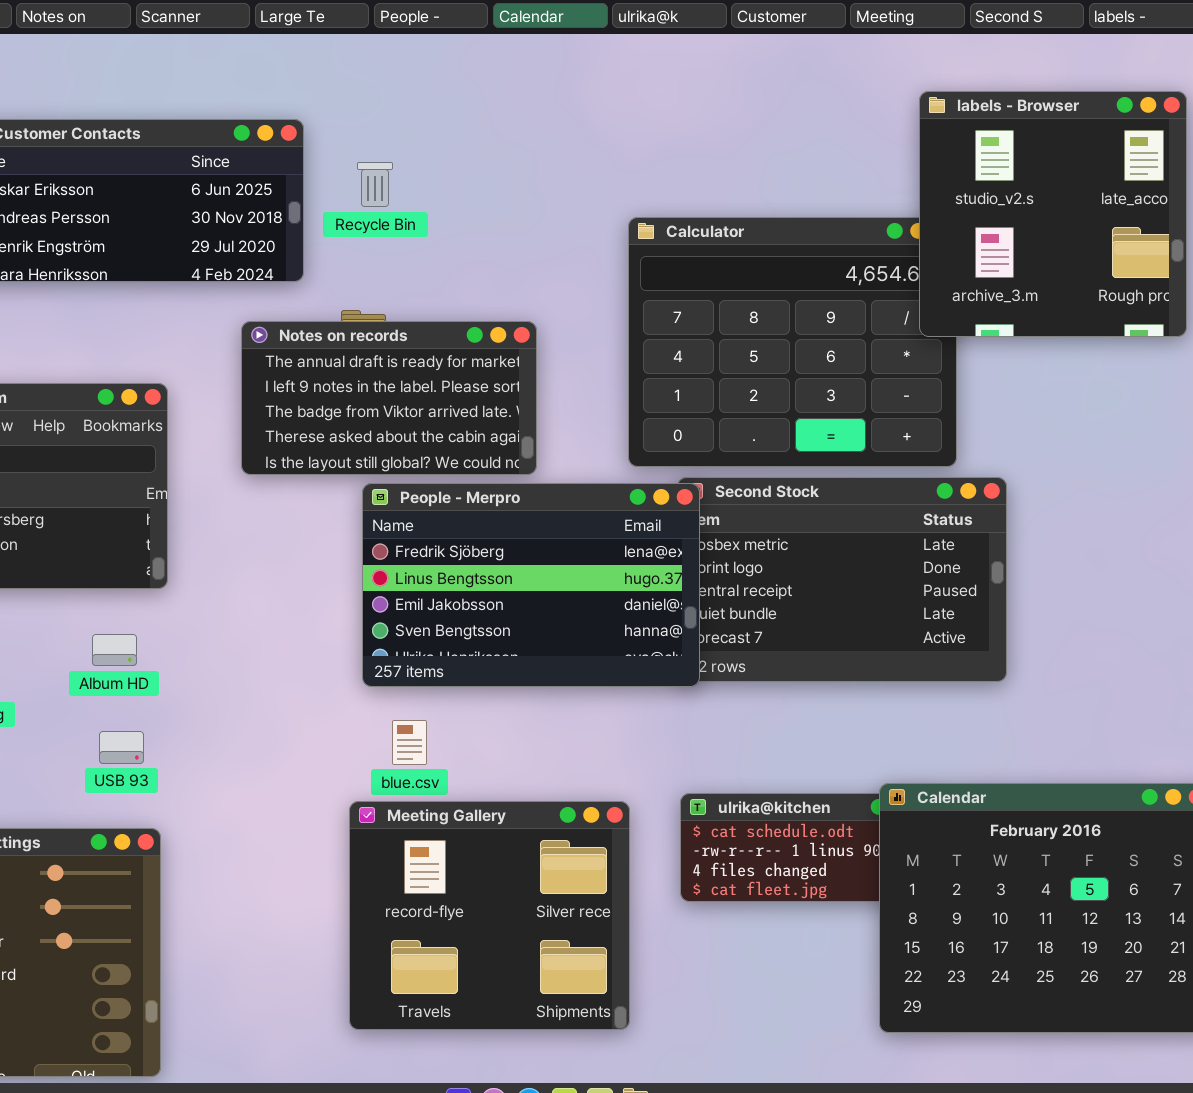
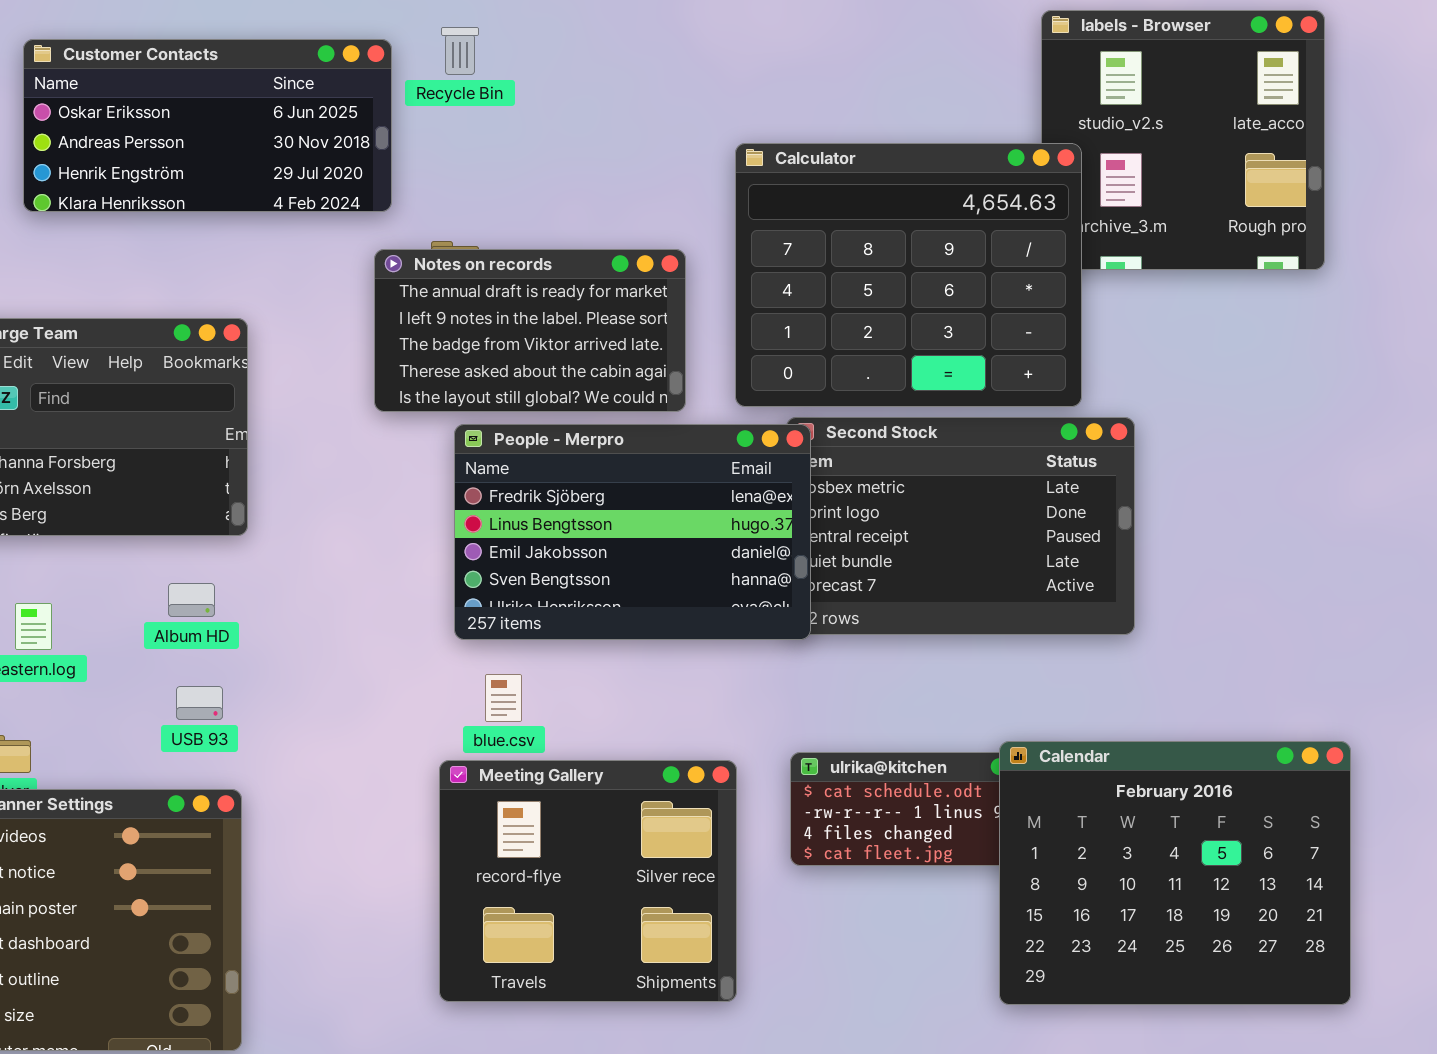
Recycle Bin: [357,162,393,207] -> [441,27,479,75], moved
Calculator: [628,217,957,467] -> [735,143,1082,407], raised
Notes on records: [241,321,537,475] -> [374,249,686,412], moved

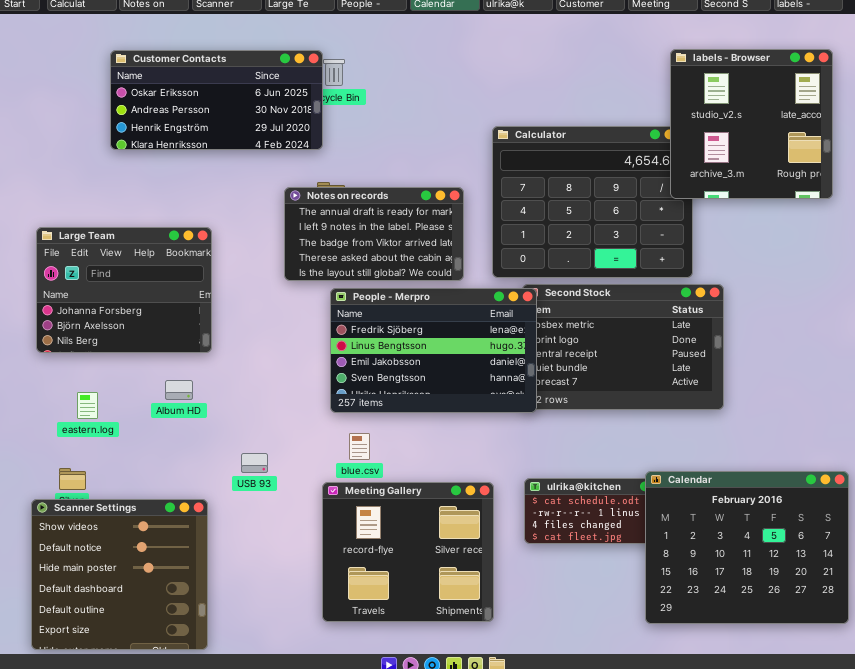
labels - Browser: [1041,10,1325,270] -> [670,49,833,199], raised
Customer Contacts: [23,39,392,212] -> [110,50,323,150], moved
USB 93: [176,686,223,720] -> [241,453,268,473], moved

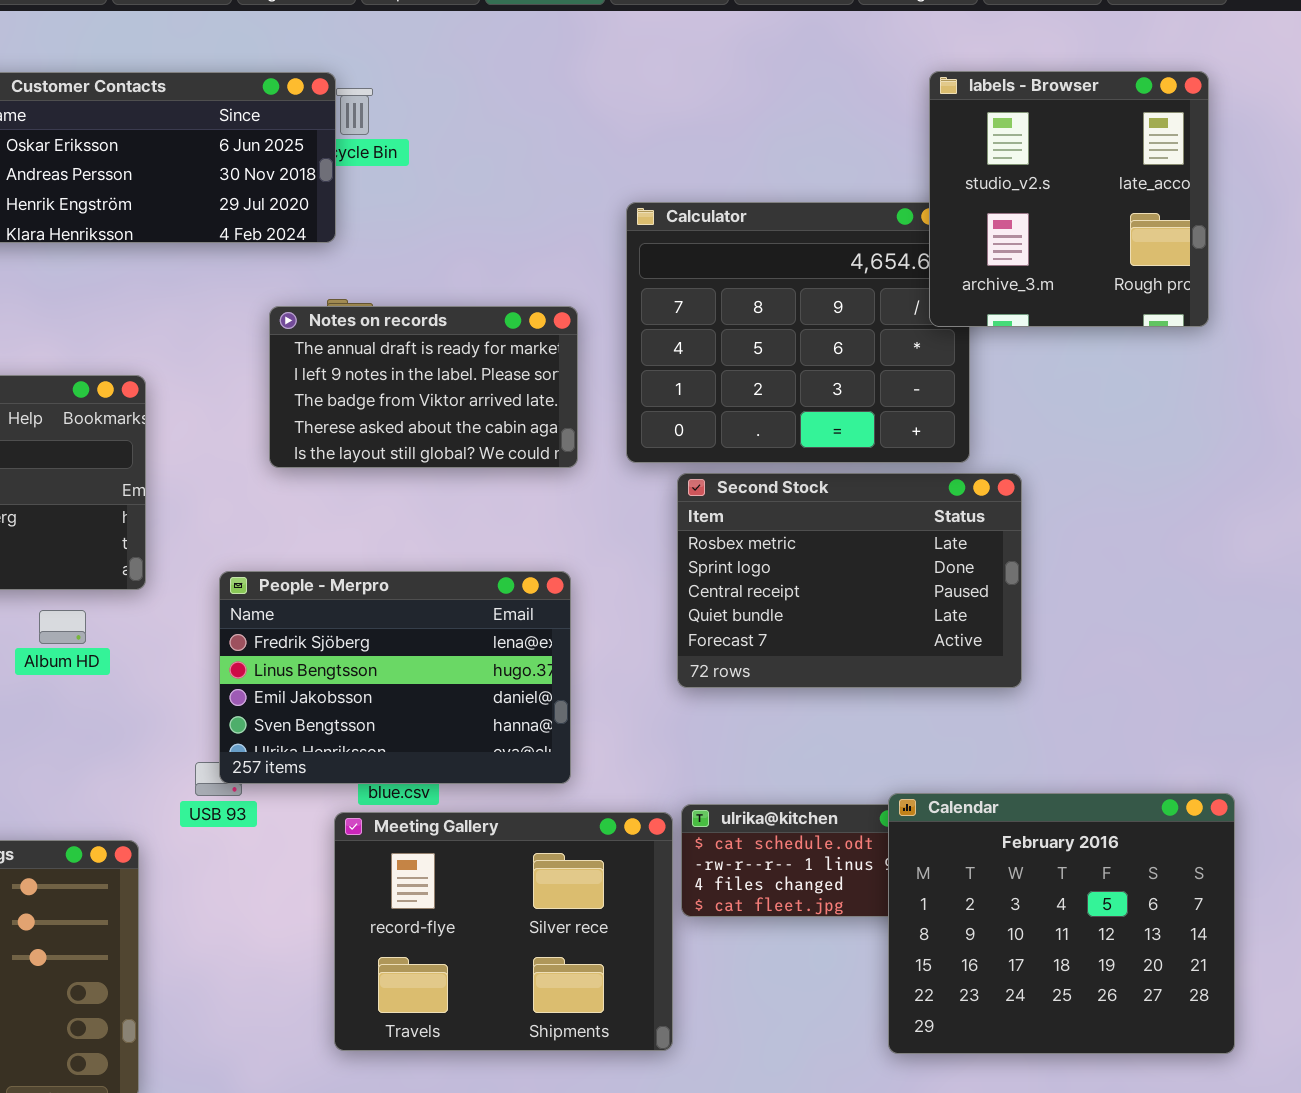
People - Merpro: [330,288,537,413] -> [219,571,571,784], moved
Album HD: [165,380,193,400] -> [39,610,86,644], moved
Meeting Gallery: [322,482,494,622] -> [334,812,673,1051], resized

